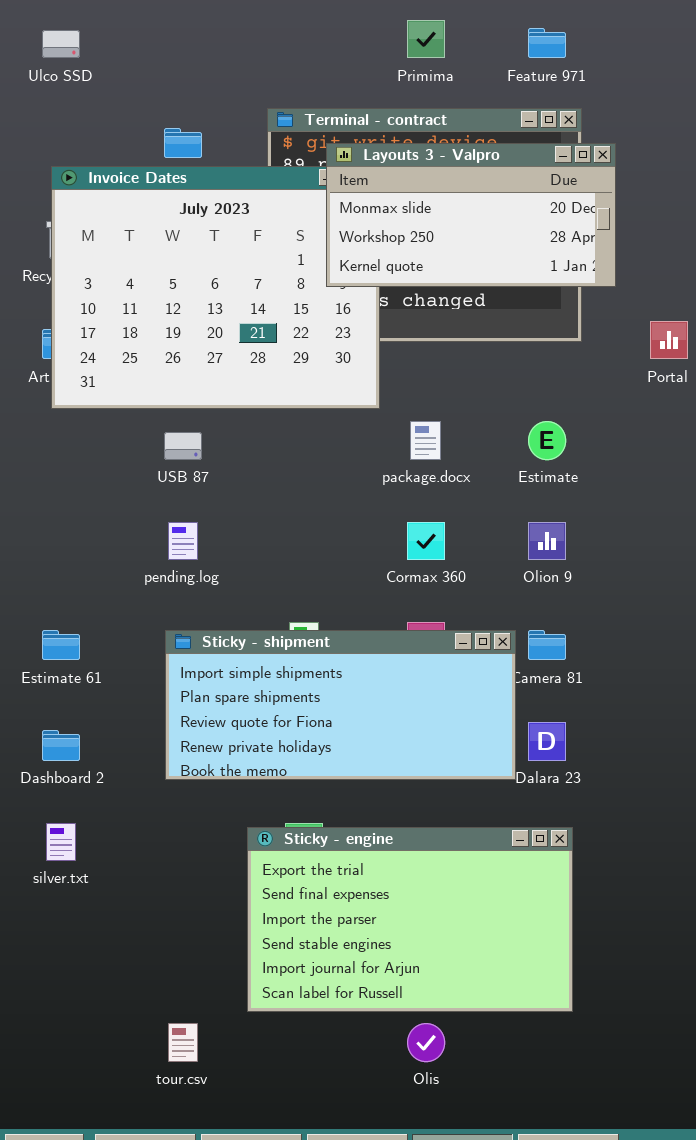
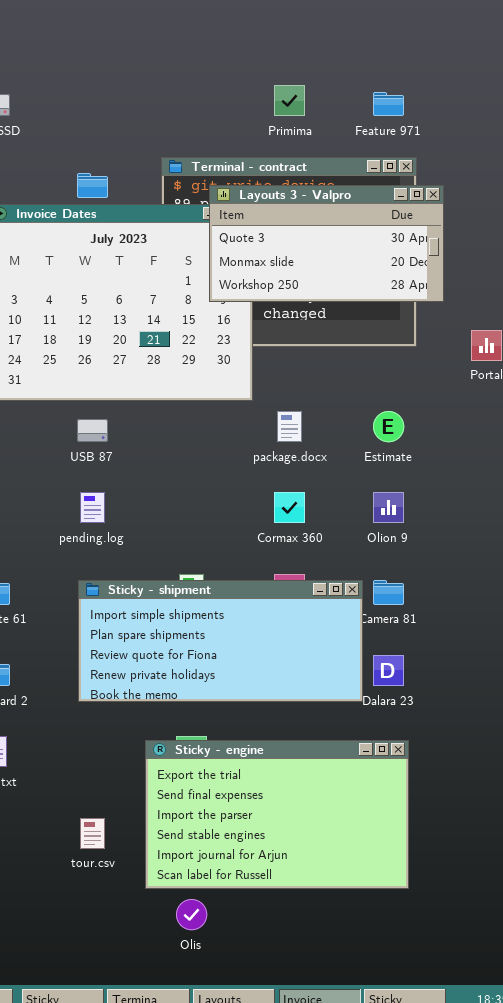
Layouts 3 - Valpro: [326,143,616,287] -> [209,185,444,302], scrolled up 1 row
tour.csv: [168,1023,198,1062] -> [80,818,105,849], moved
Olis: [407,1023,445,1062] -> [176,899,207,930], moved

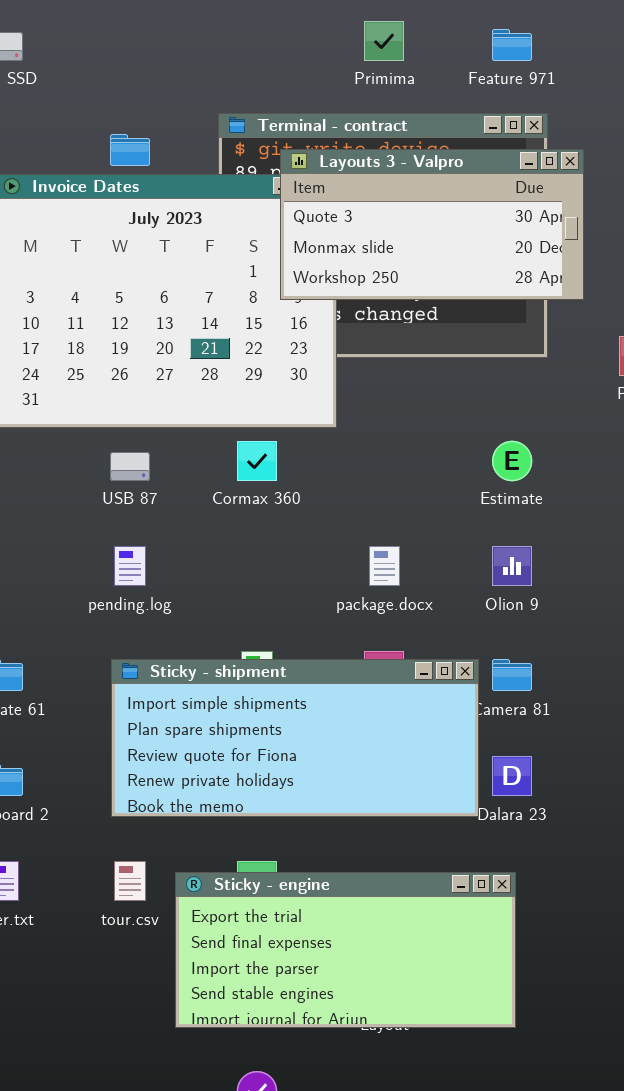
package.docx: [277,411,302,442] -> [369,546,400,586], moved
Cormax 360: [274,492,305,523] -> [237,441,277,481], moved
Sticky - engine: [145,740,409,889] -> [175,872,516,1028], moved, resized
tour.csv: [80,818,105,849] -> [114,861,146,901], moved

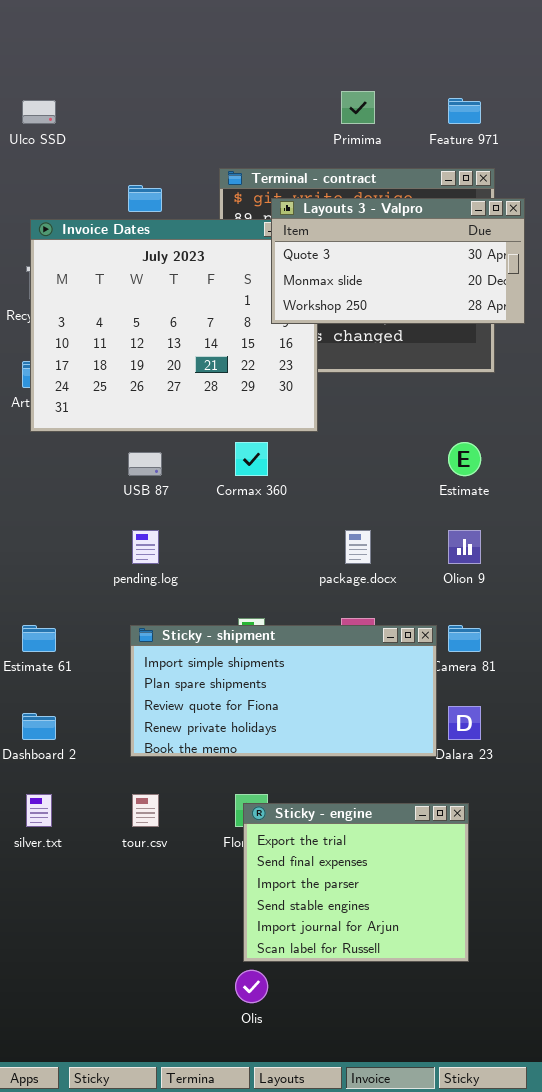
Sticky - engine: [175,872,516,1028] -> [243,803,469,962], resized

